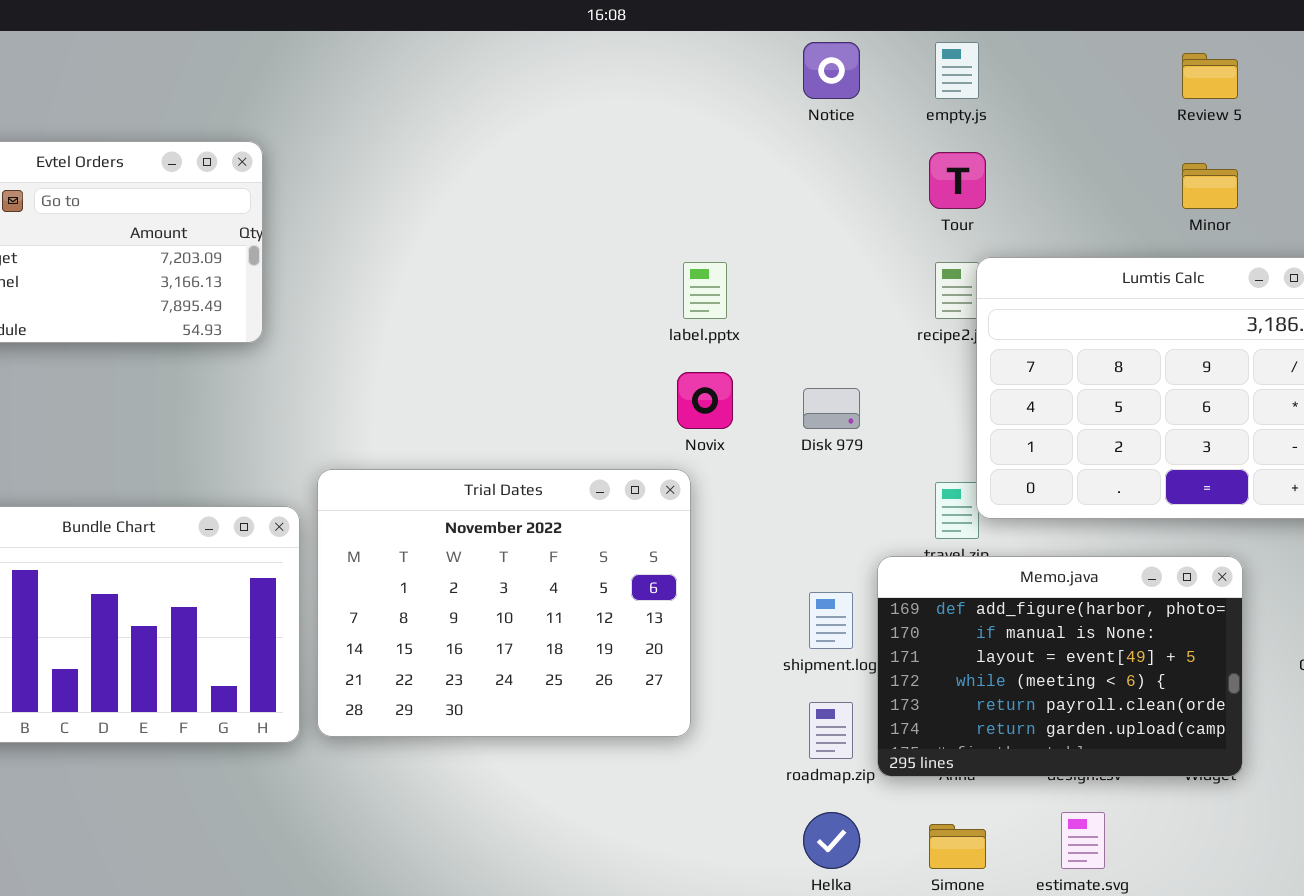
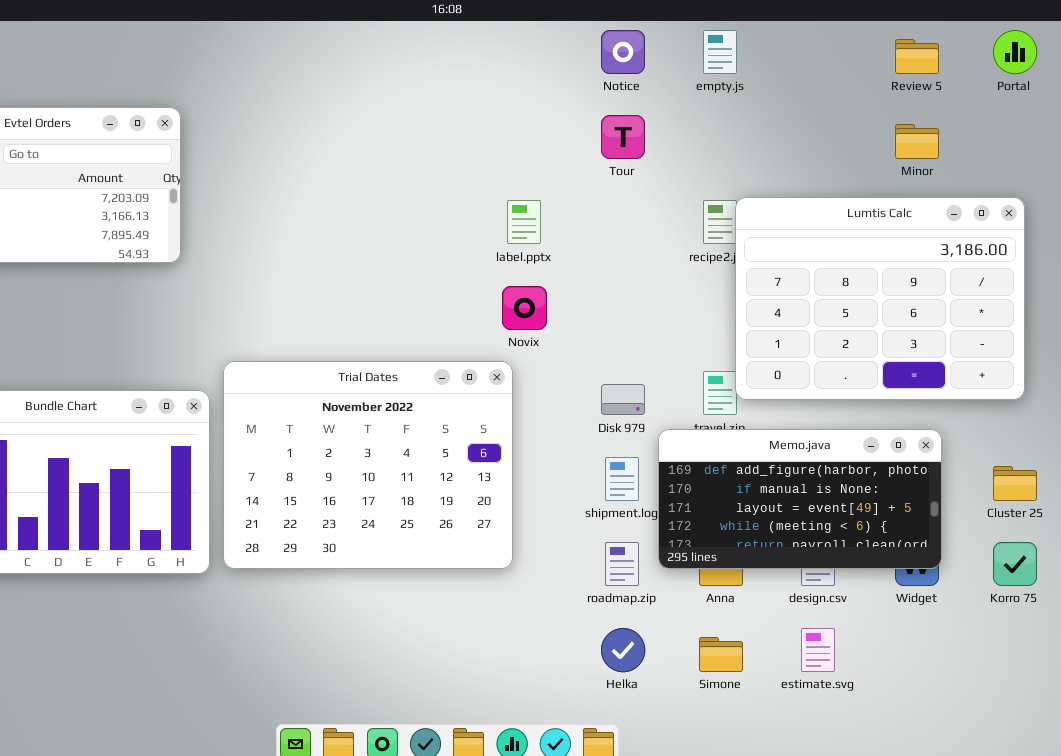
Tour: [929,152,986,209] -> [601,115,645,159], moved
Disk 979: [803,388,860,429] -> [601,384,645,415], moved
Memo.java: [877,556,1243,777] -> [658,429,942,569], resized

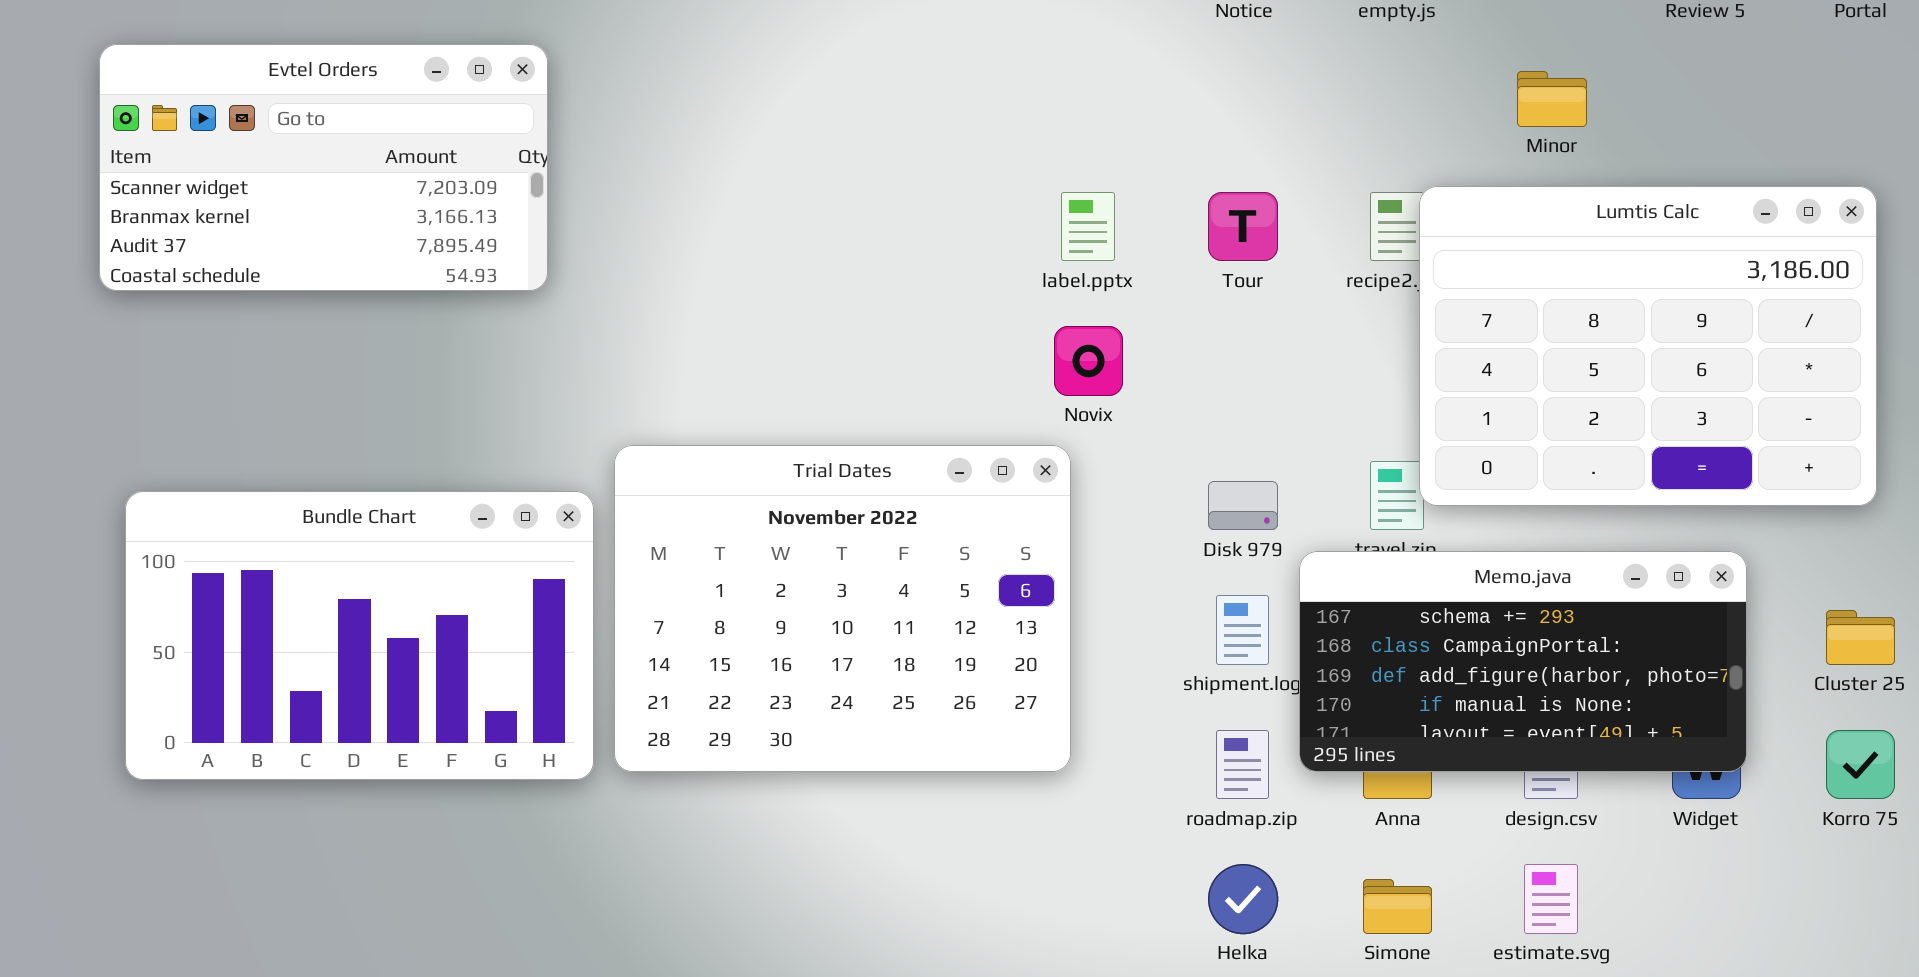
Tour: [601,115,645,159] -> [1208,192,1278,261], moved
Minor: [895,124,939,159] -> [1517,71,1587,127], moved
Memo.java: [658,429,942,569] -> [1299,551,1747,772], scrolled up 2 rows

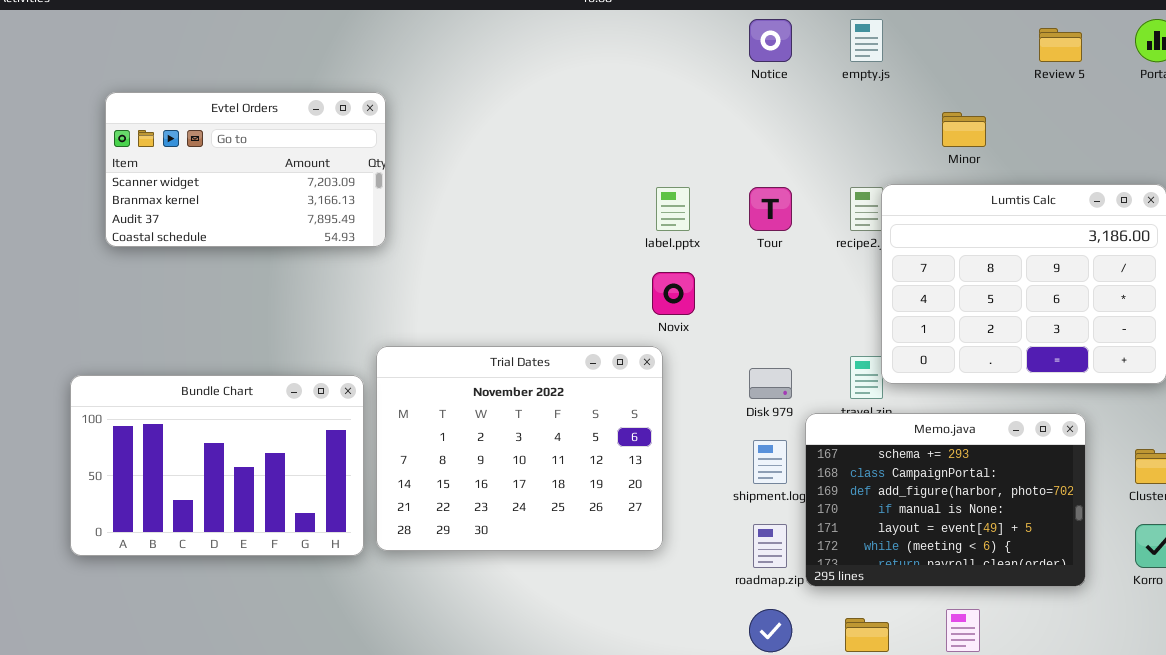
Evtel Orders: [99,44,548,291] -> [105,92,386,247], moved
Memo.java: [1299,551,1747,772] -> [805,413,1086,587], resized

